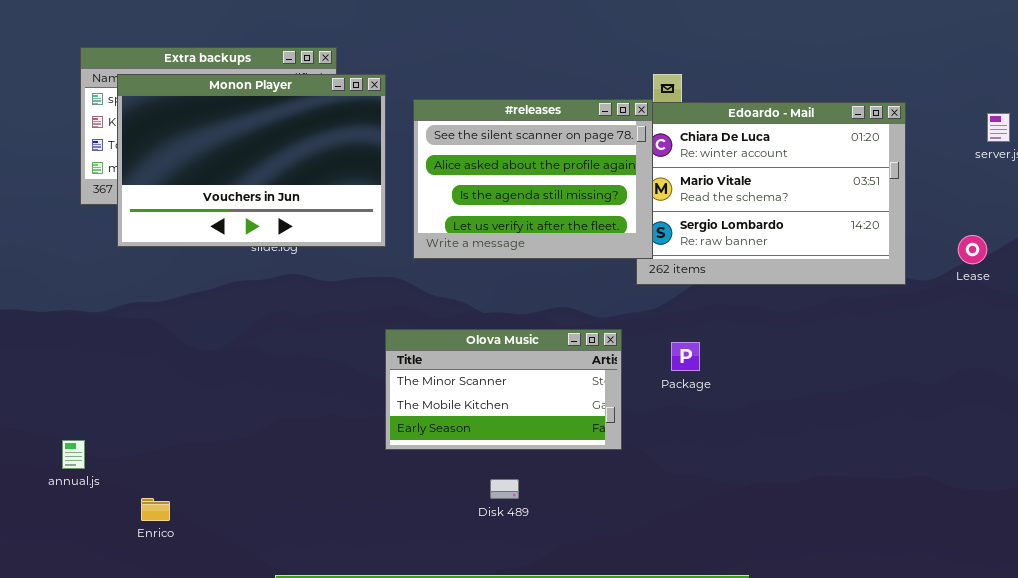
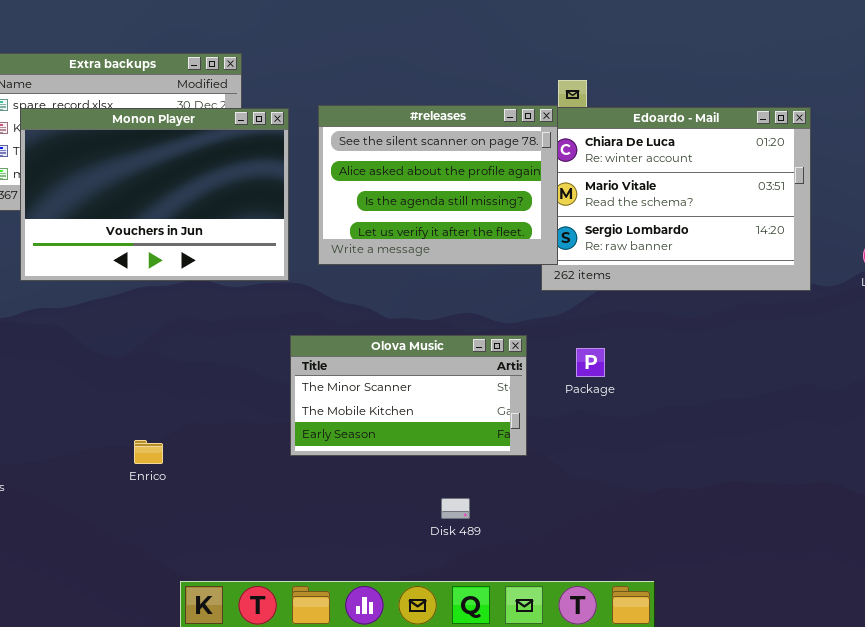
Monon Player: [117,74,386,247] -> [20,108,289,281], moved
Disk 489: [490,479,519,499] -> [441,498,470,519], moved
Enrico: [141,498,170,521] -> [134,440,163,464], moved

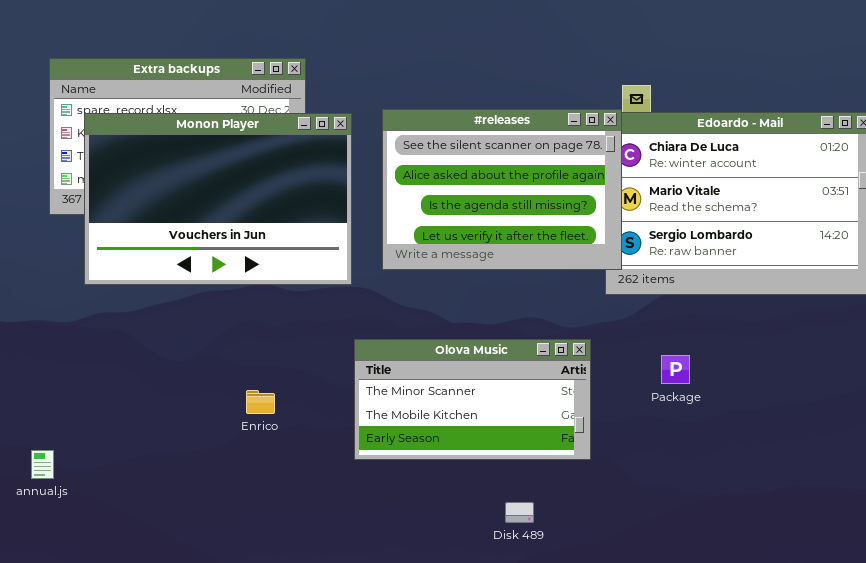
Package: [576,348,605,377] -> [661,355,690,384], moved
Enrico: [134,440,163,464] -> [246,390,275,414], moved

